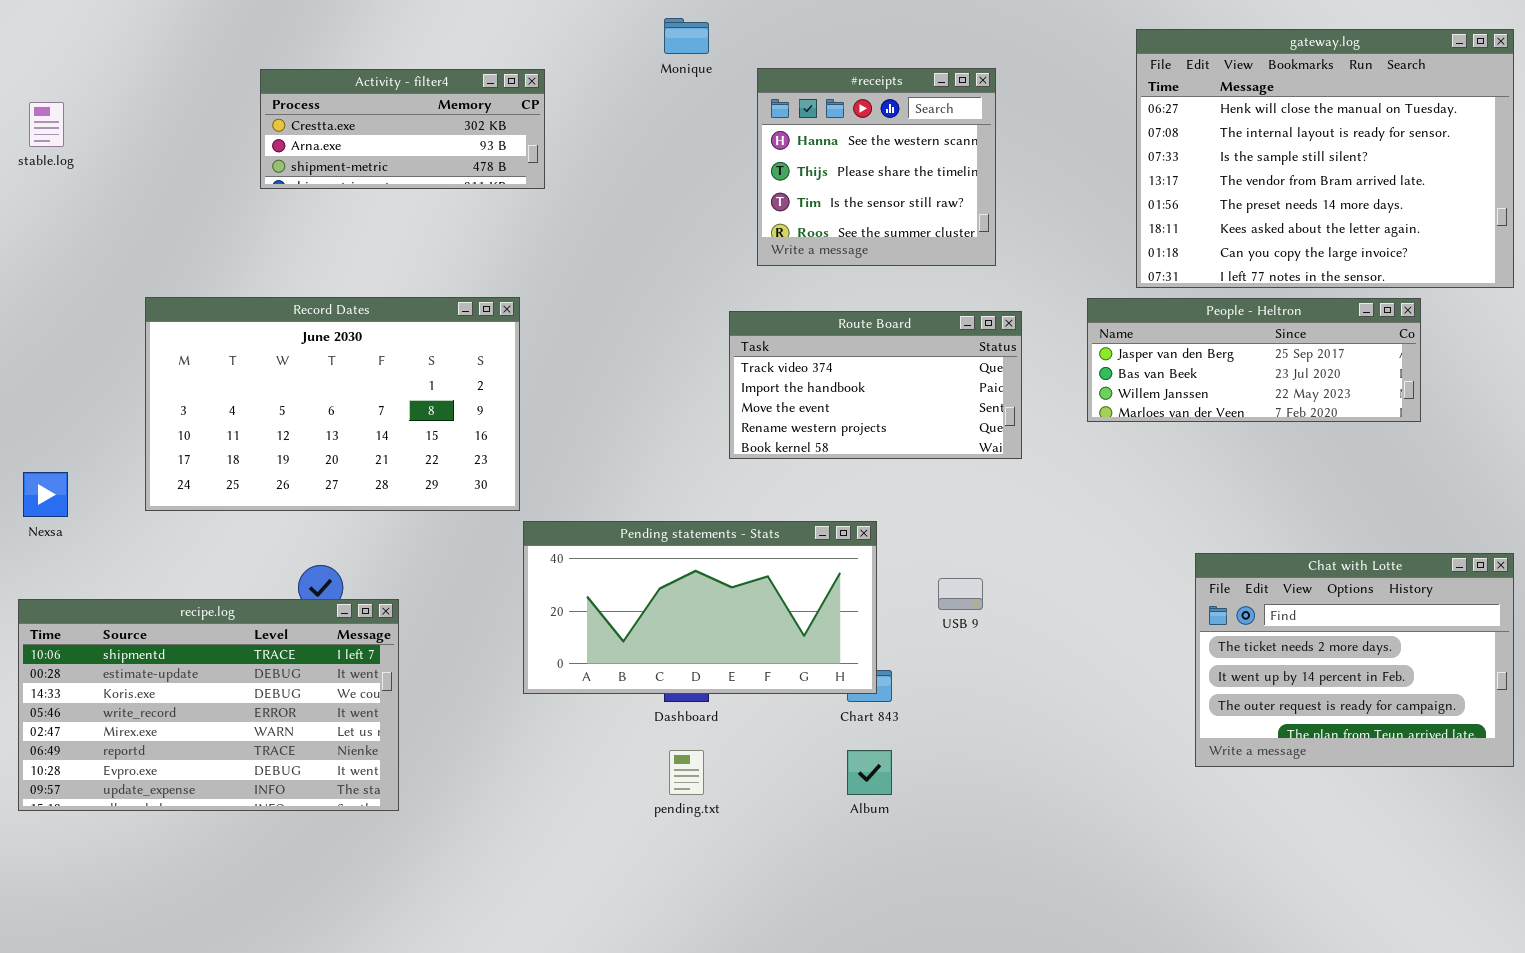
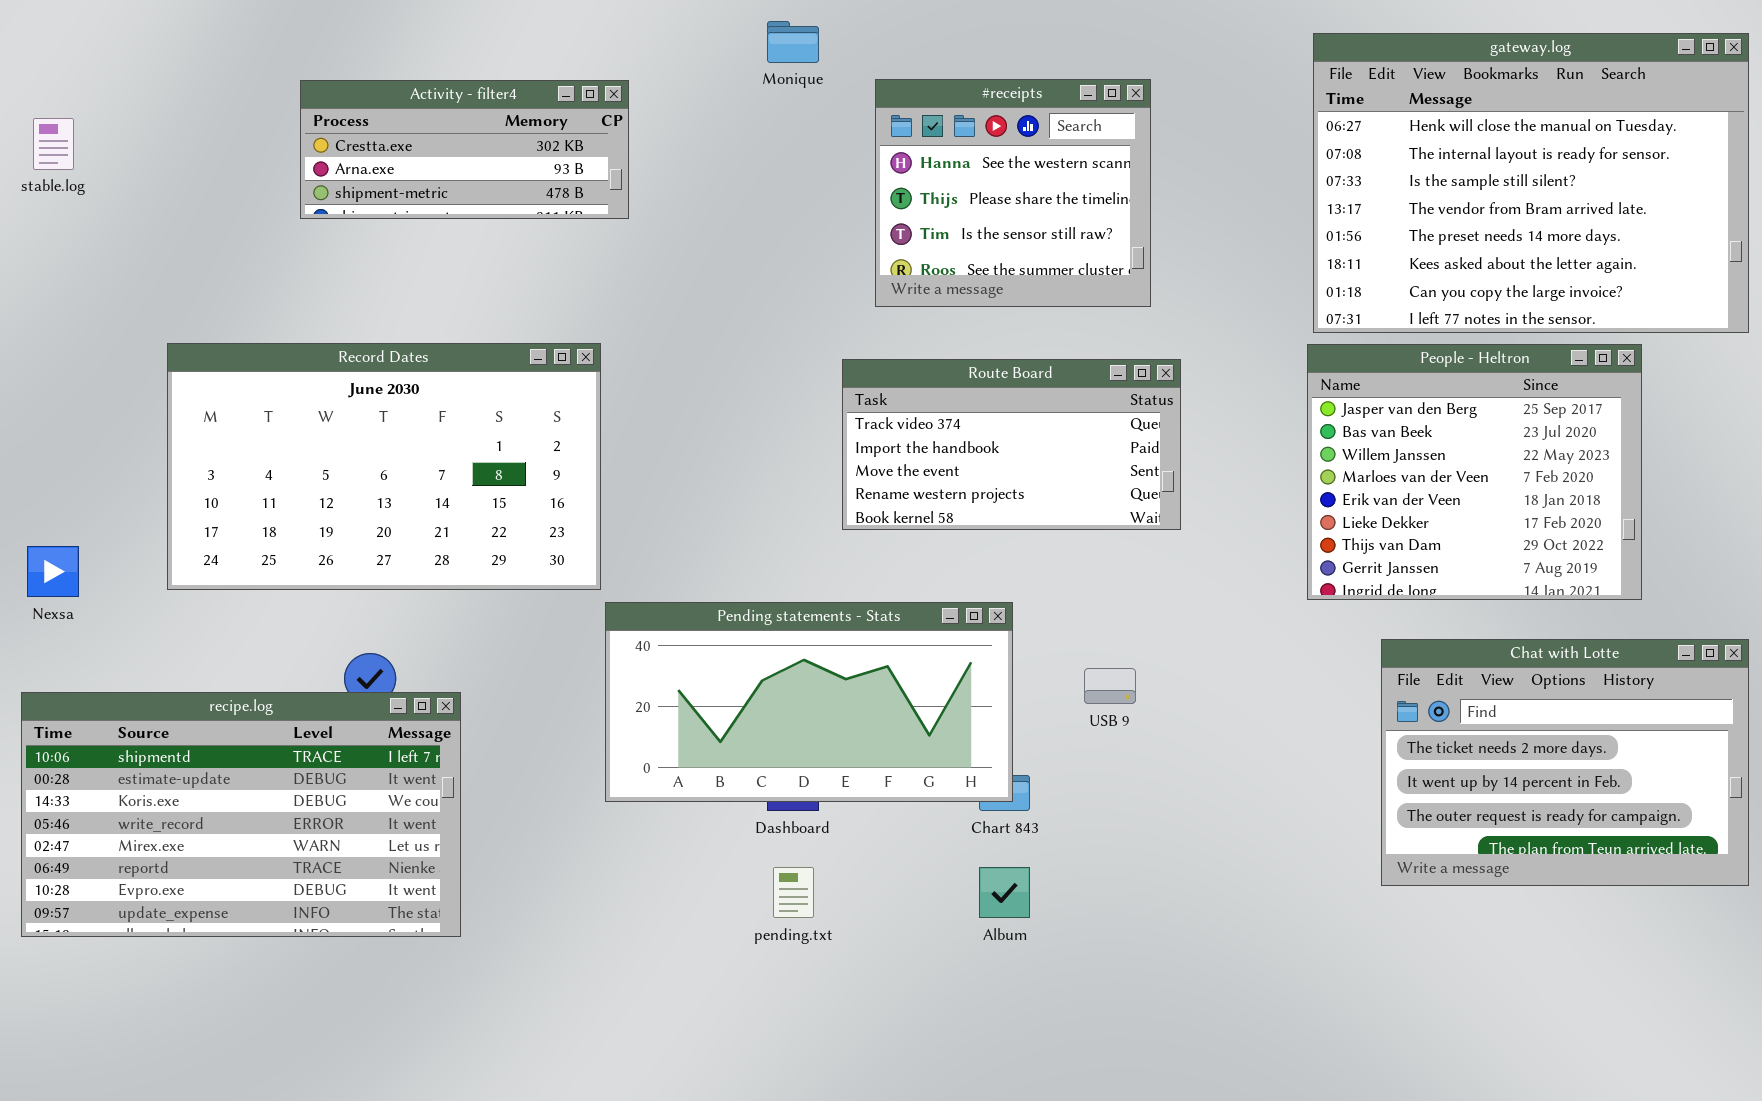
People - Heltron: [1087,298,1421,422] -> [1307,344,1642,600], resized

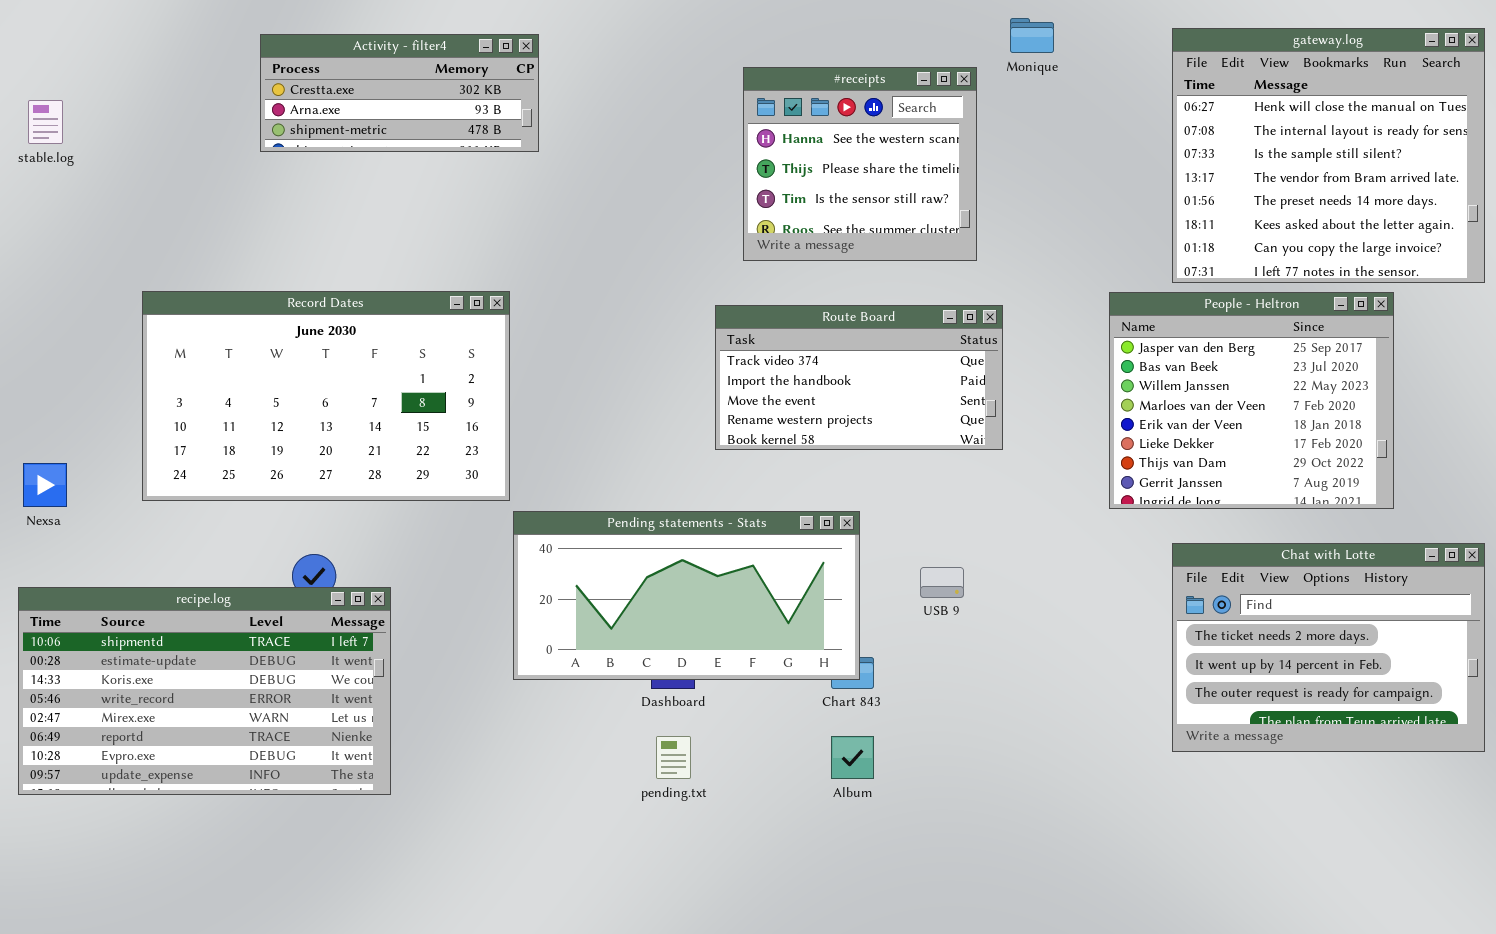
Monique: [767,21,819,63] -> [1010,18,1054,53], moved
gateway.log: [1313,33,1749,333] -> [1172,28,1485,283], resized
Activity - filter4: [300,80,629,219] -> [260,34,539,152], moved

